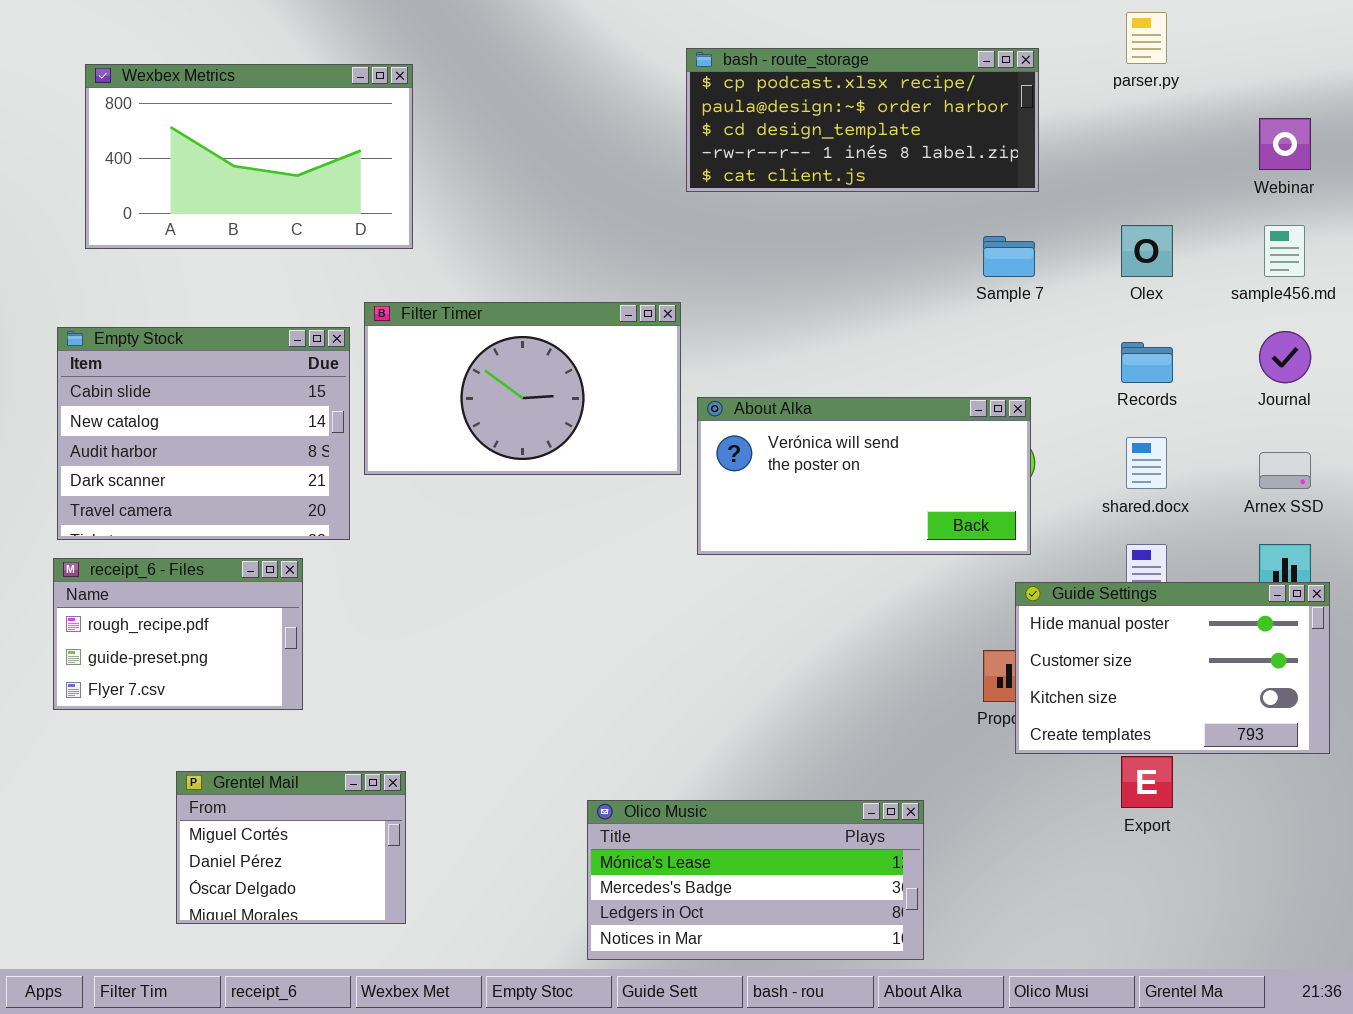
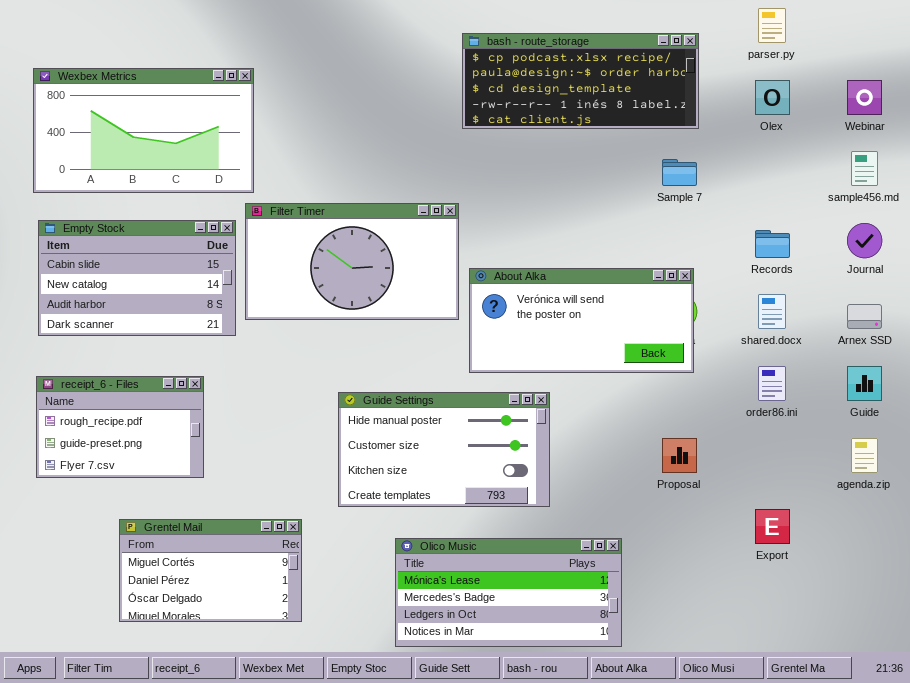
Wexbex Metrics: [85,64,413,249] -> [33,68,254,193], moved
Olex: [1121,225,1173,277] -> [755,80,790,115], moved
Empty Stock: [57,327,350,540] -> [38,220,236,336], resized
Guide Settings: [1015,582,1330,754] -> [338,392,550,507], moved
Grentel Mail: [176,771,406,924] -> [119,519,302,622], resized

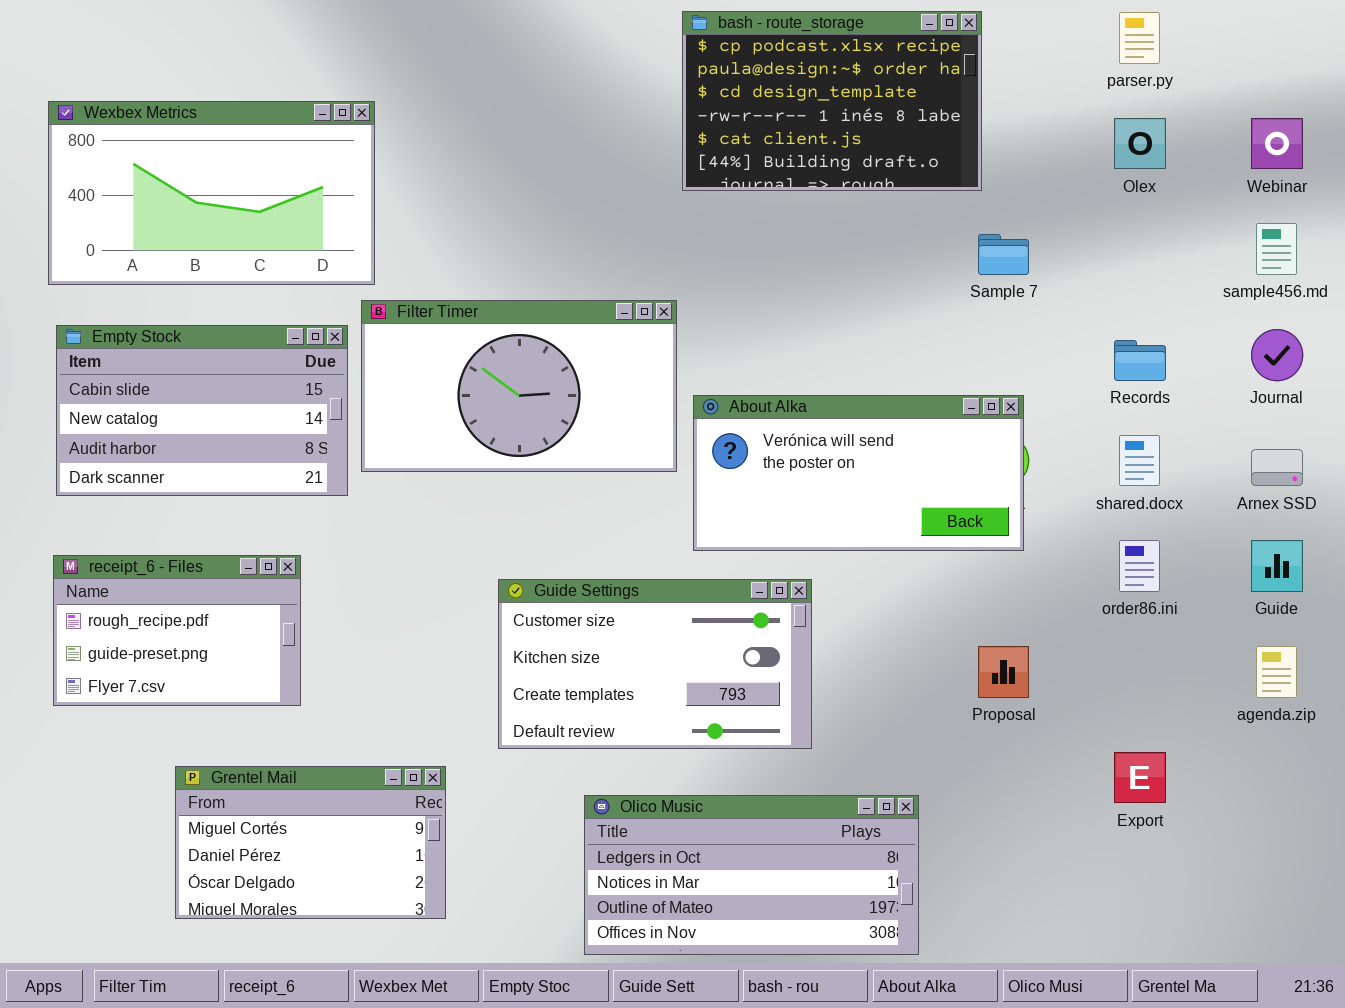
bash - route_storage: [462,33,699,129] -> [682,11,982,191], resized
Guide Settings: [338,392,550,507] -> [498,579,812,749], scrolled down 1 row
Olico Music: [395,538,622,647] -> [584,795,919,955], scrolled down 2 rows

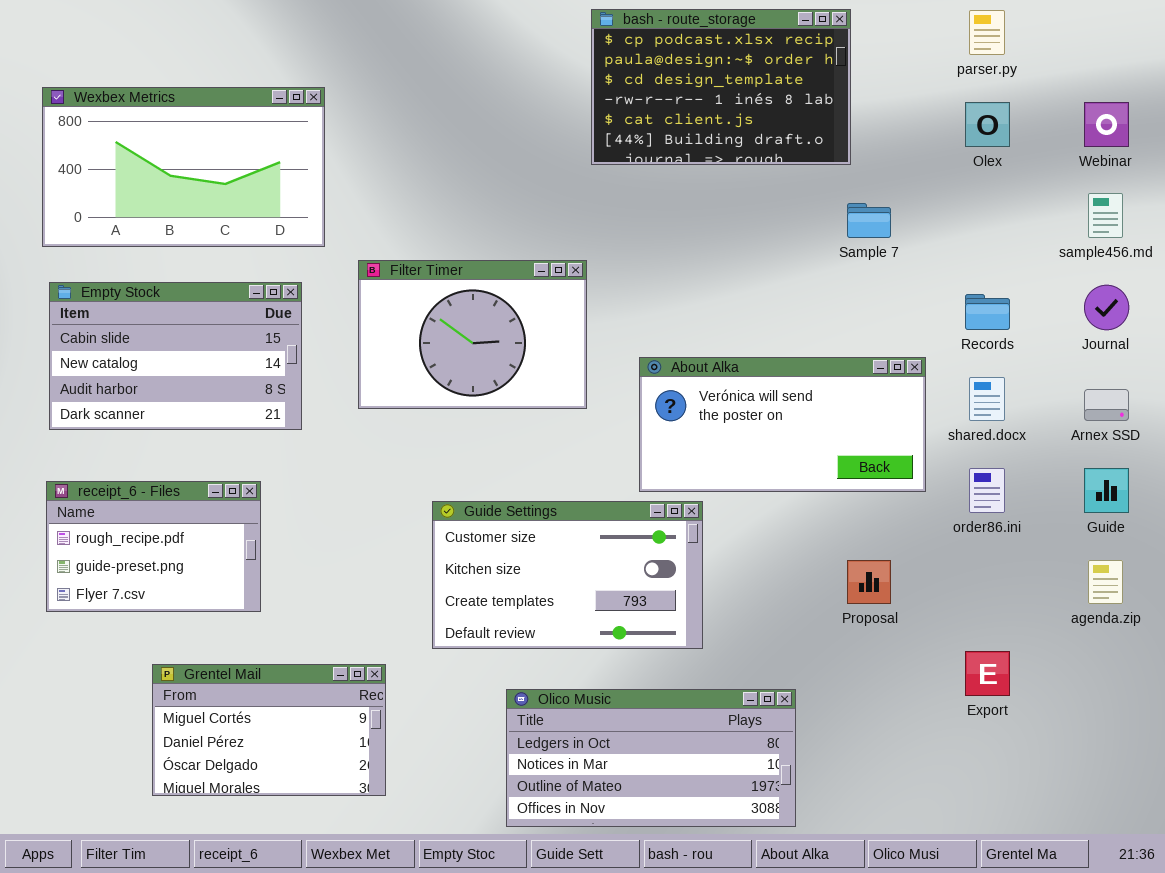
Filter Timer: [361,300,677,472] -> [358,260,587,409], resized
About Alka: [693,395,1024,551] -> [639,357,926,492], moved

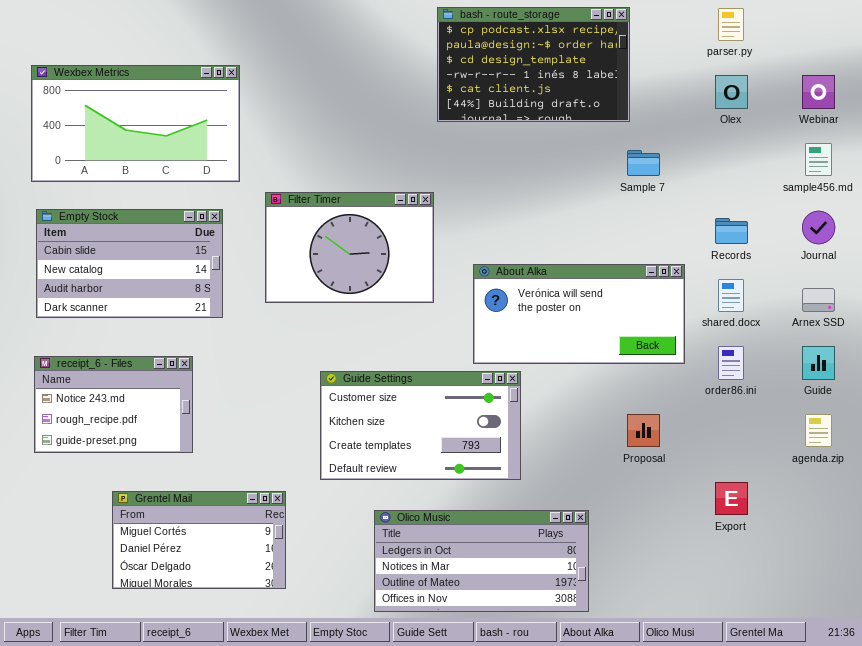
receipt_6 - Files: [46,481,261,612] -> [34,356,193,453], scrolled up 1 row

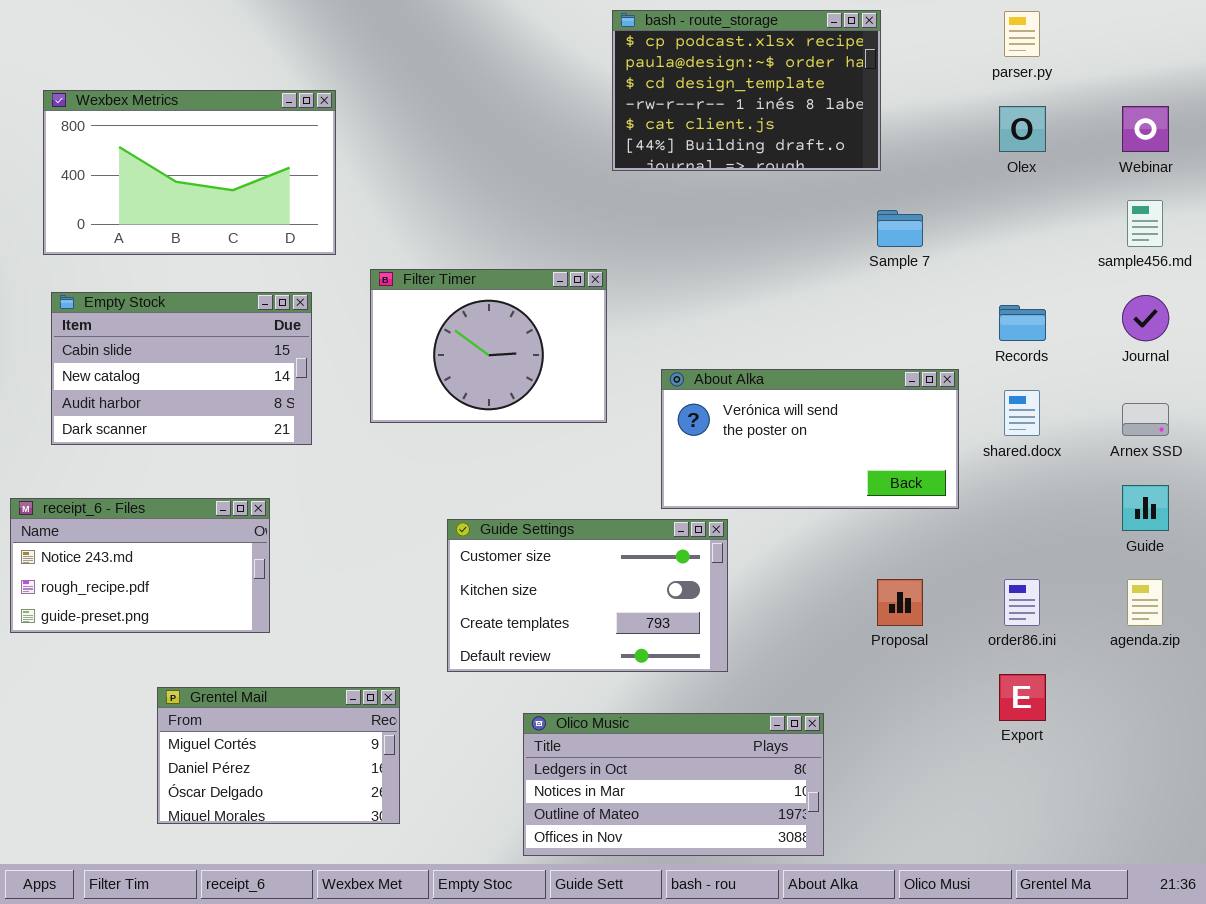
order86.ini: [718,346,744,380] -> [1004,579,1040,626], moved
receipt_6 - Files: [34,356,193,453] -> [10,498,270,633], resized

